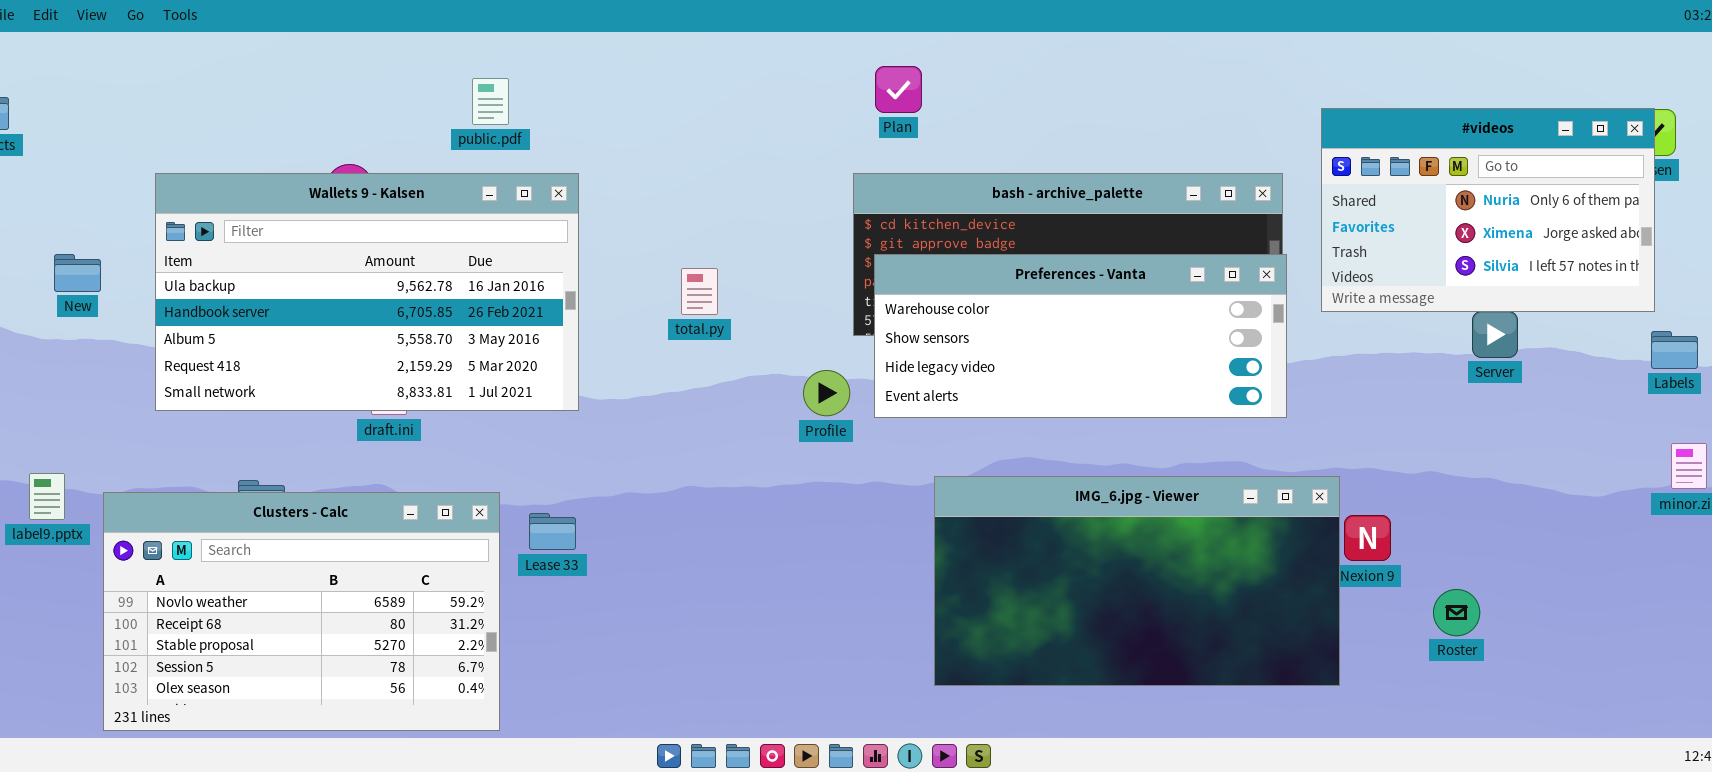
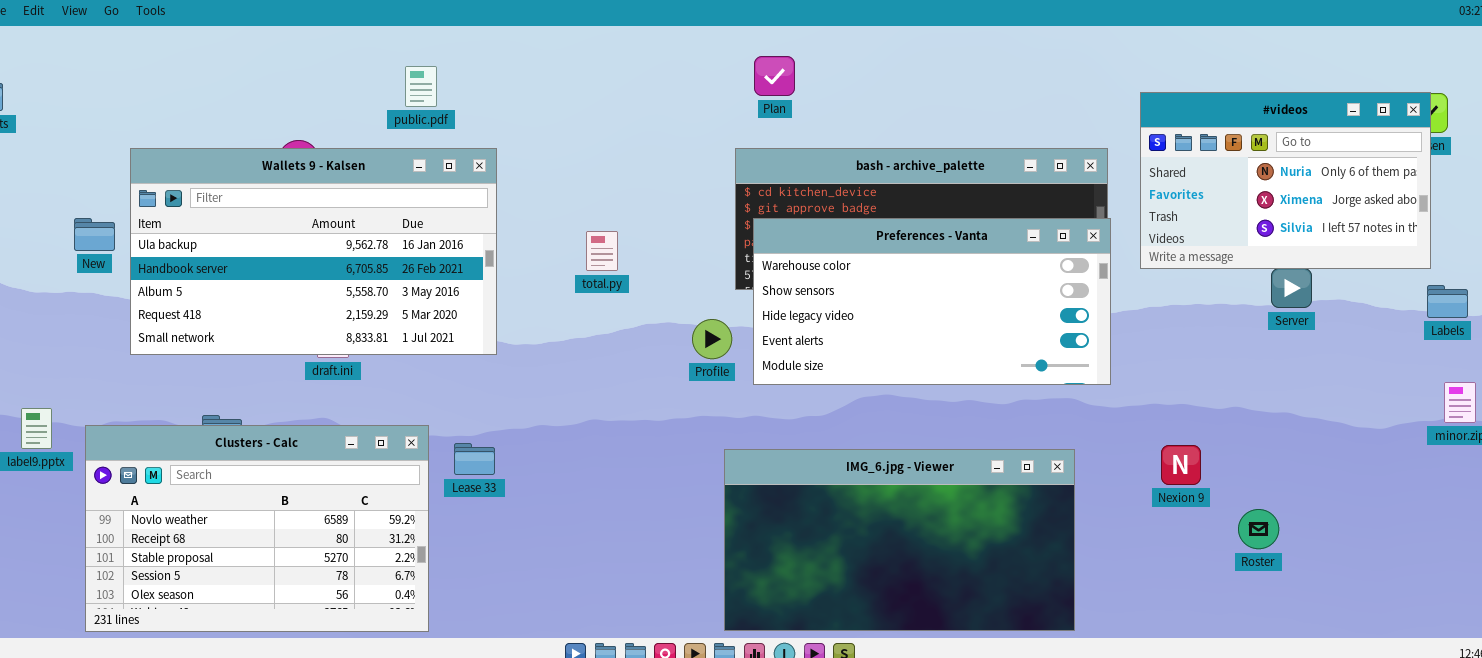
New: [54,254,101,292] -> [74,218,115,251], moved
Preferences - Vanta: [874,254,1287,418] -> [753,218,1111,385], resized
IMG_6.jpg - Viewer: [934,476,1340,686] -> [724,449,1075,631], moved

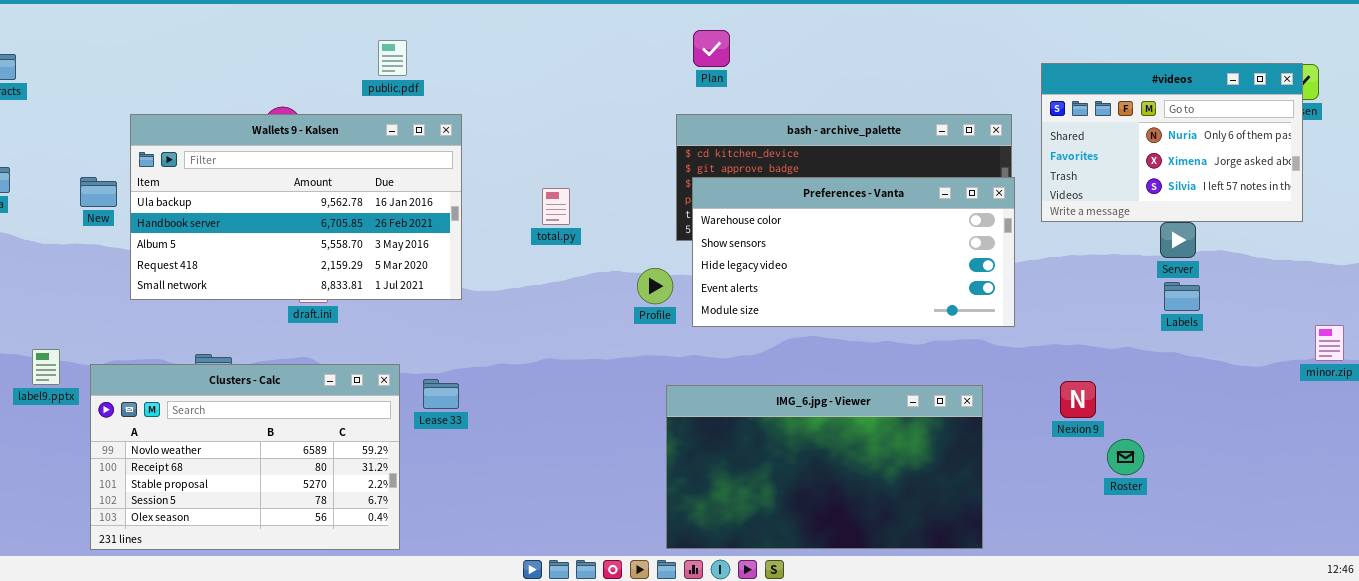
Labels: [1427,285,1468,318] -> [1164,282,1200,311], moved
Roster: [1238,509,1279,549] -> [1107,439,1144,475], moved

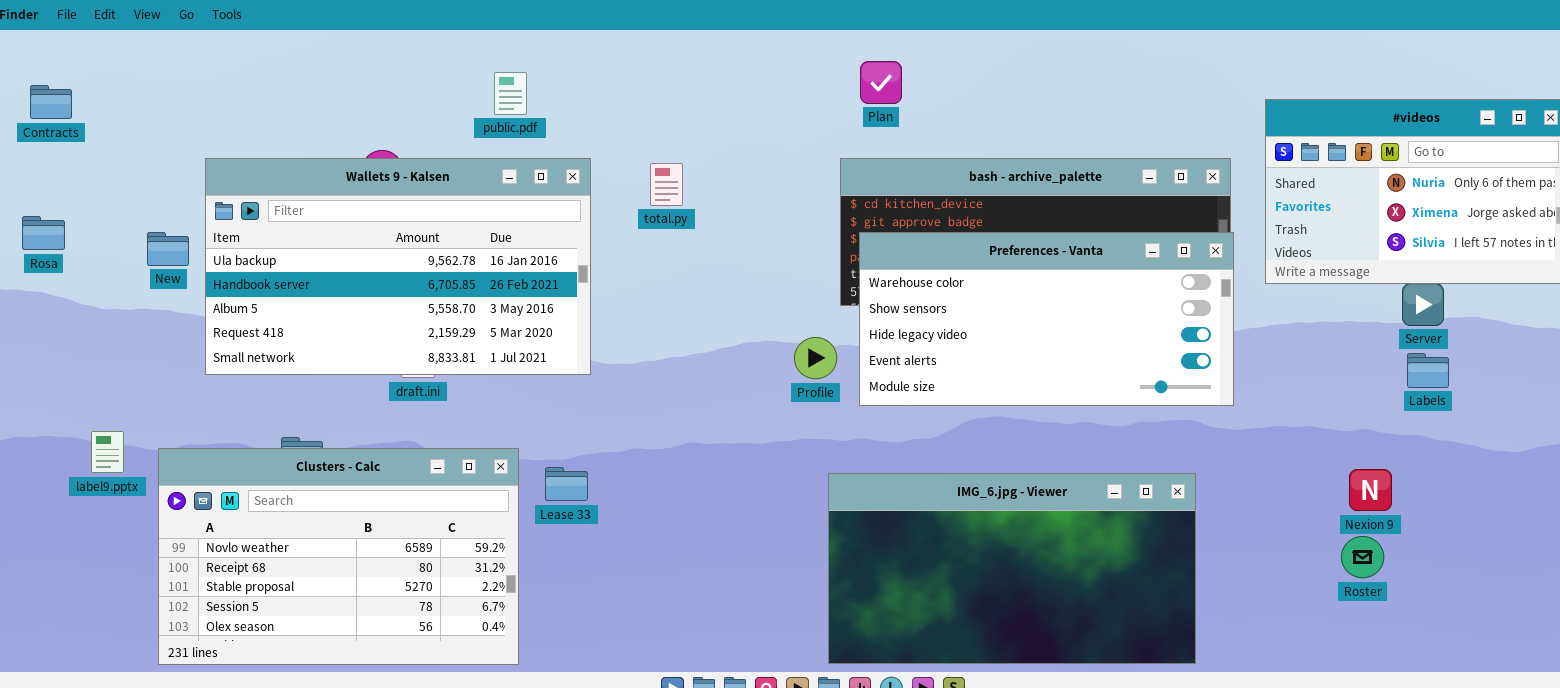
total.py: [542,188,570,225] -> [650,163,683,206], moved
Nexion 9: [1060,381,1096,418] -> [1349,469,1392,511], moved

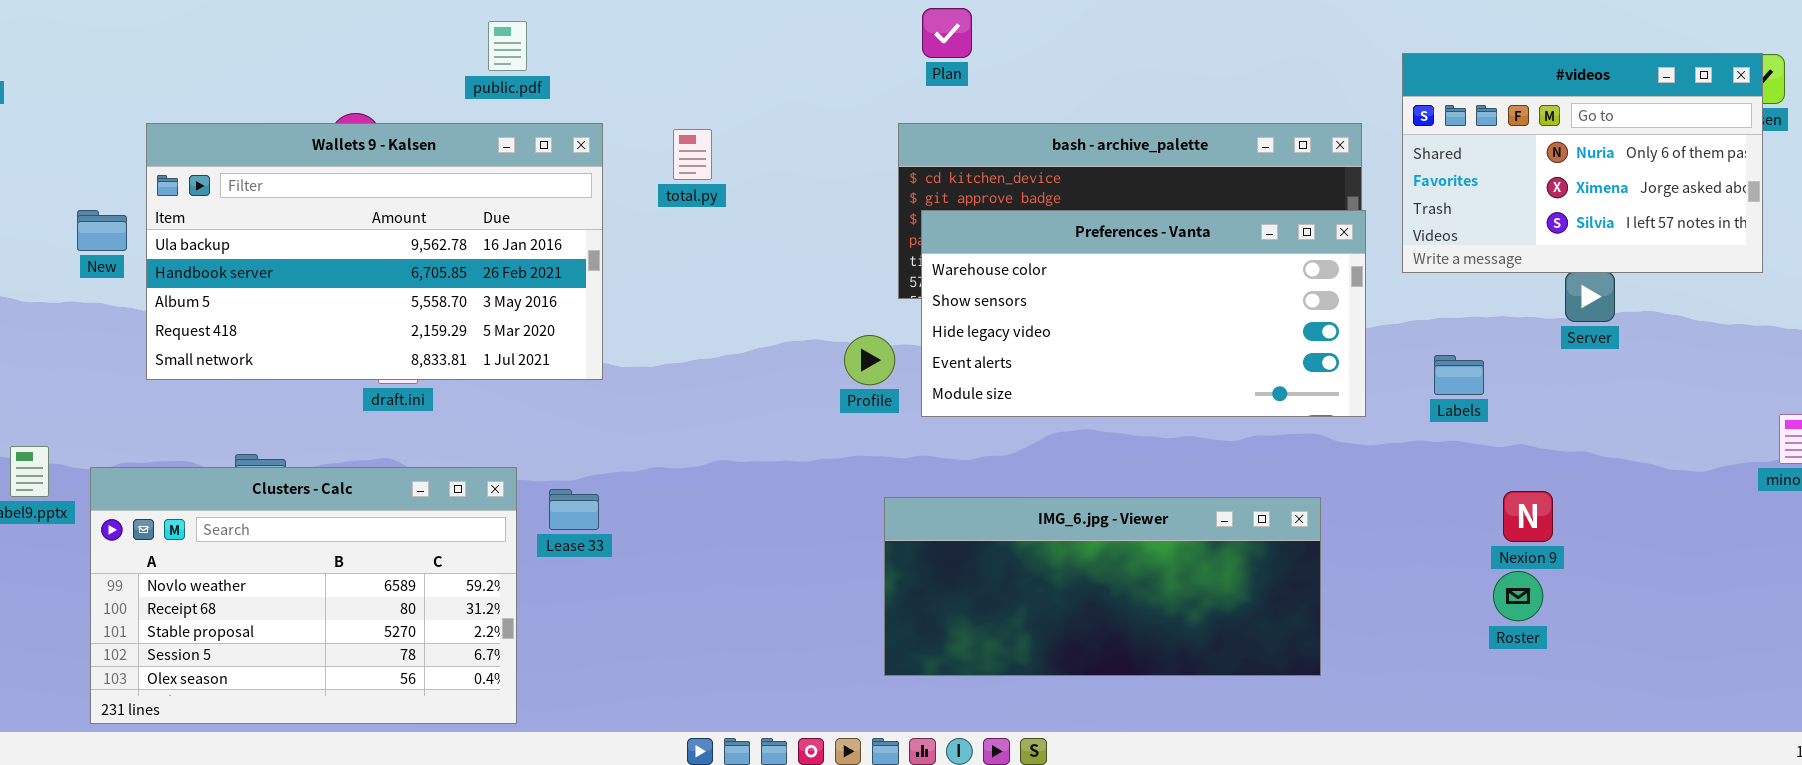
Labels: [1407,353,1449,388] -> [1434,355,1484,395], moved
IMG_6.jpg - Viewer: [828,473,1196,664] -> [884,497,1321,676], resized

